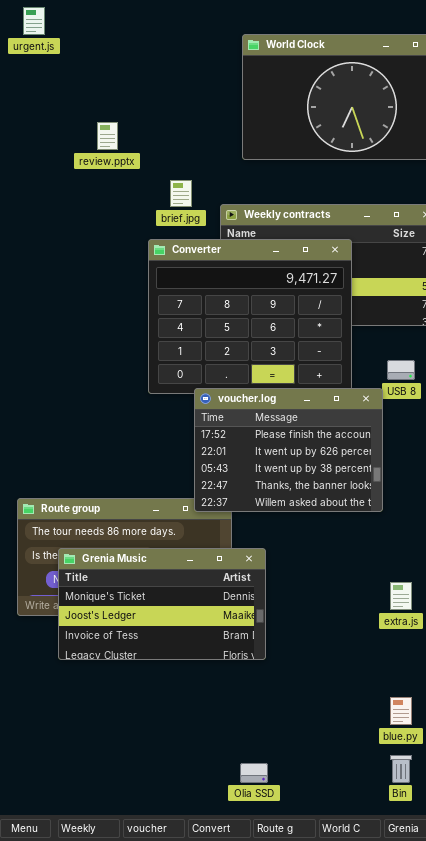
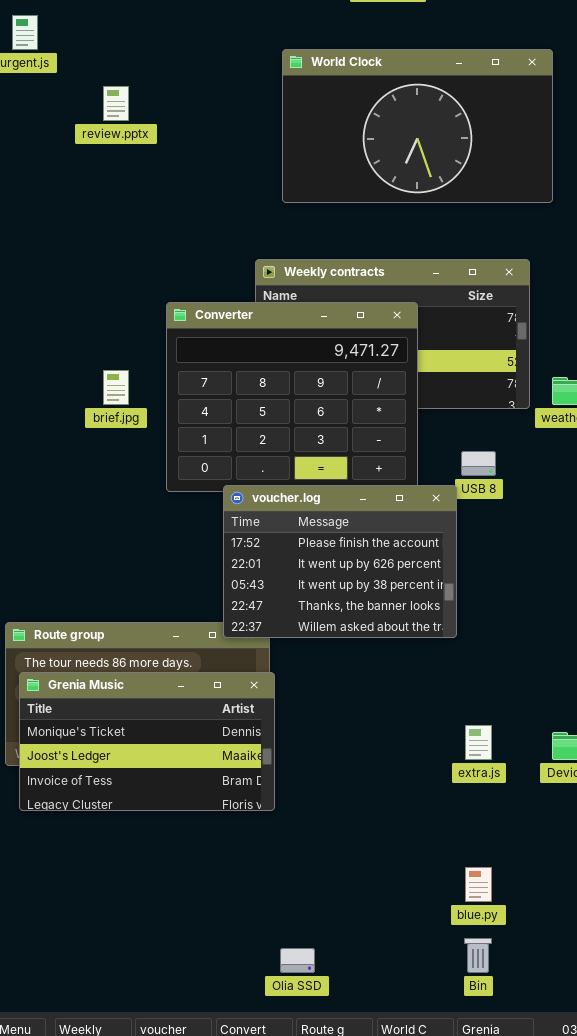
review.pptx: [97,122,118,150] -> [103,86,129,121], moved
brief.jpg: [170,180,192,207] -> [103,370,129,405], moved
Grenia Music: [58,548,266,660] -> [19,672,275,811], moved

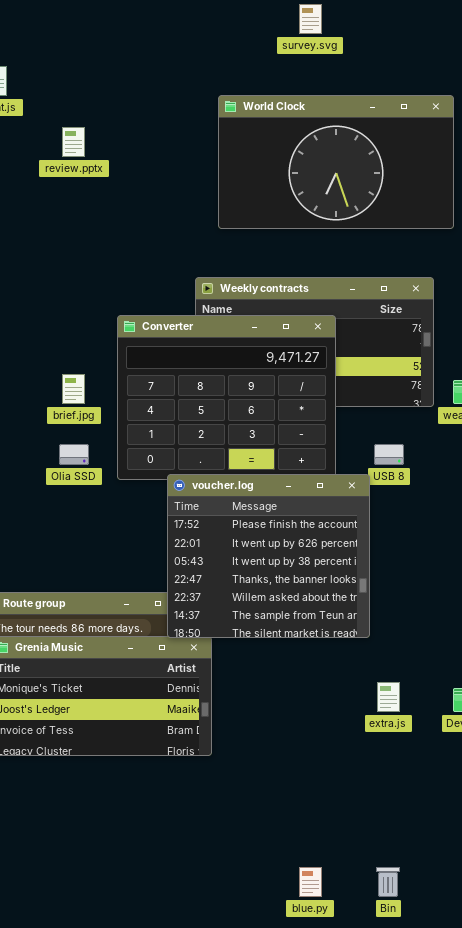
voucher.log: [223,485,457,638] -> [167,474,370,638], resized
blue.py: [465,867,492,902] -> [299,867,322,897], moved
Olia SSD: [280,948,315,973] -> [59,444,89,465], moved

